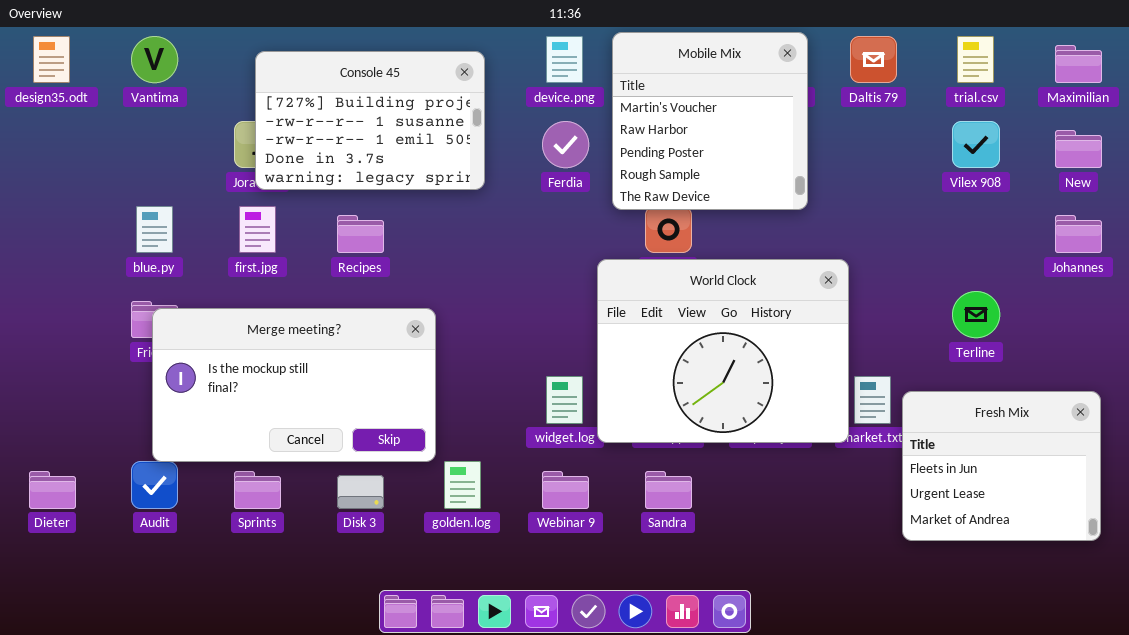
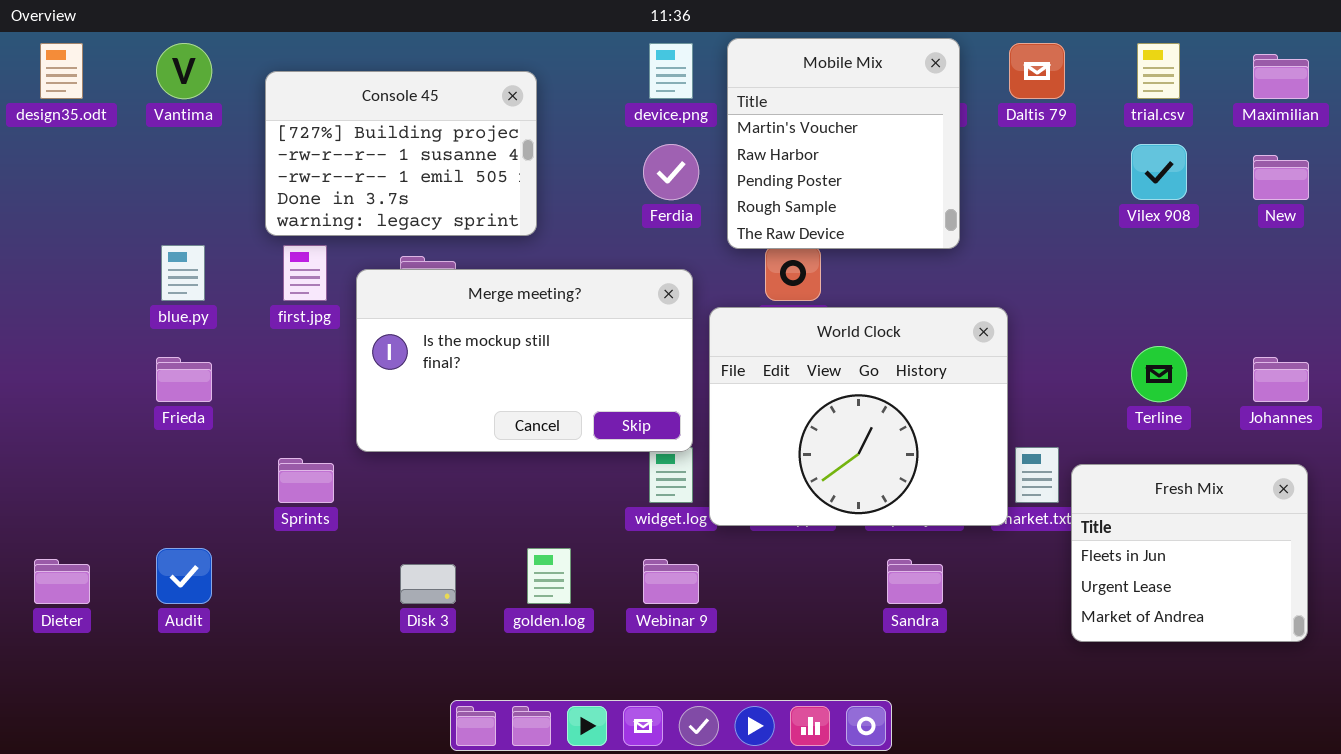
Console 45: [255,51,485,190] -> [265,71,537,236], moved
Johannes: [1055,215,1102,253] -> [1253,357,1309,402], moved
Merge meeting?: [152,308,436,462] -> [356,269,693,452], moved
Sprints: [234,471,281,509] -> [278,458,334,503], moved
Sandra: [645,471,692,509] -> [887,559,943,604], moved

